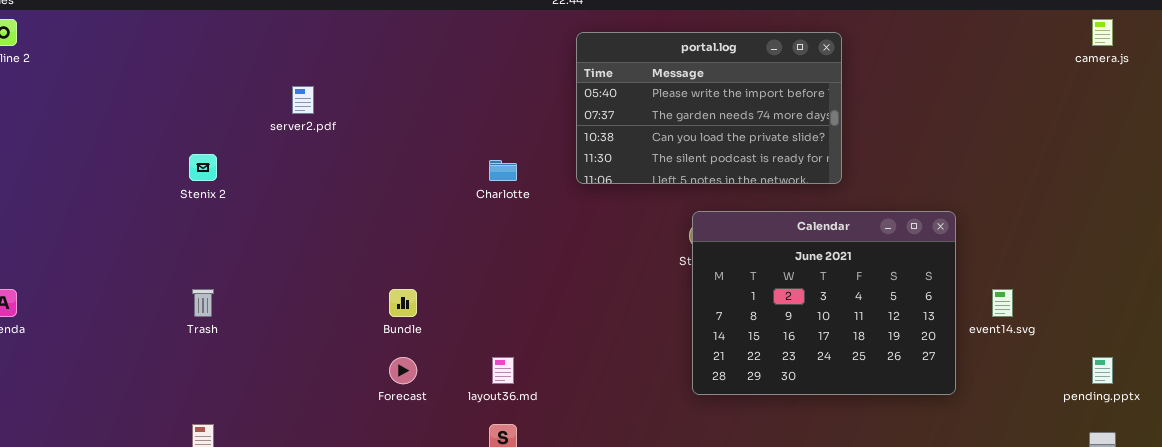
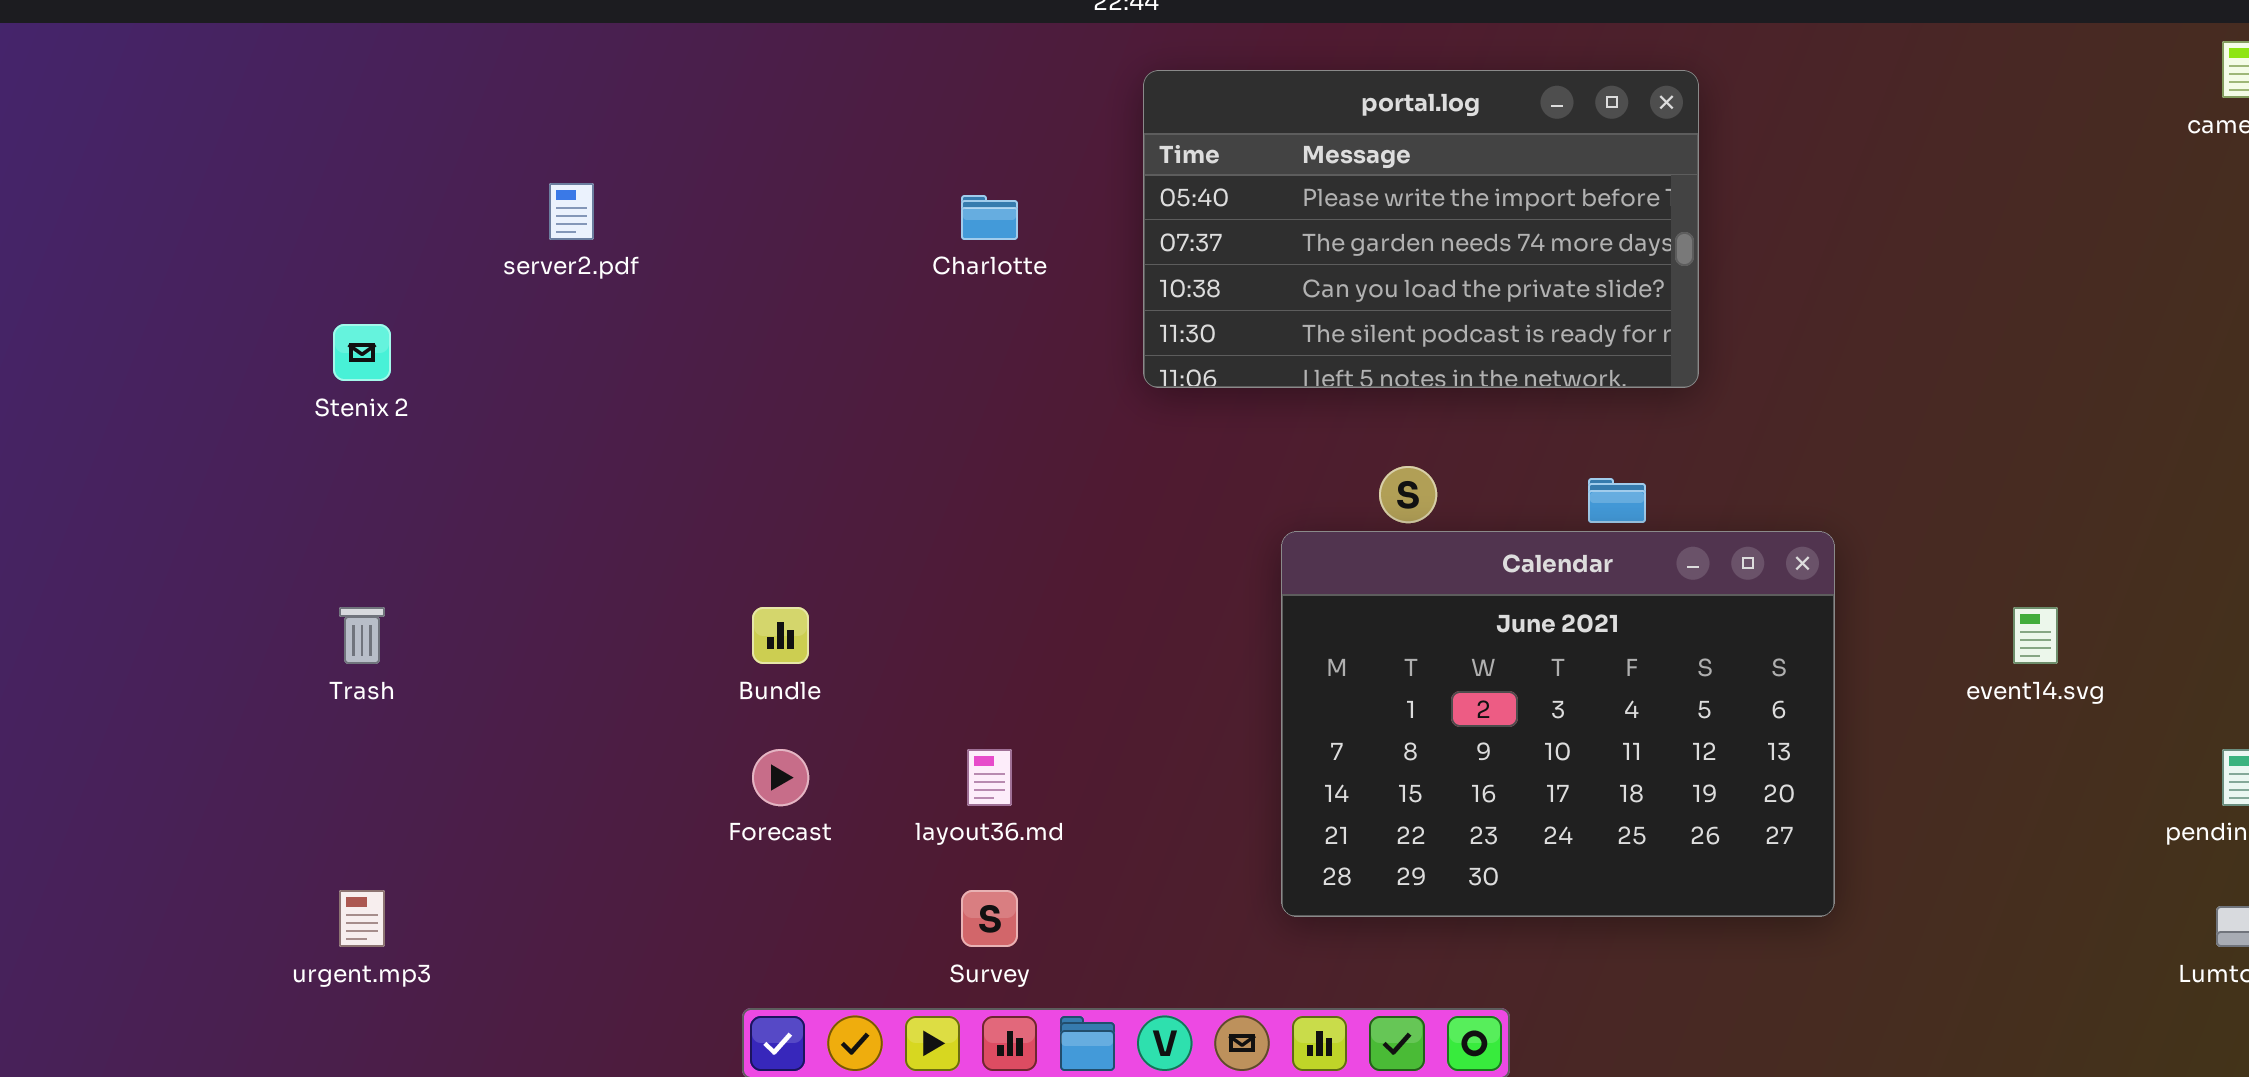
Charlotte: [489,160,517,181] -> [961,195,1018,240], moved
Calendar: [692,211,956,395] -> [1281,531,1835,917], moved

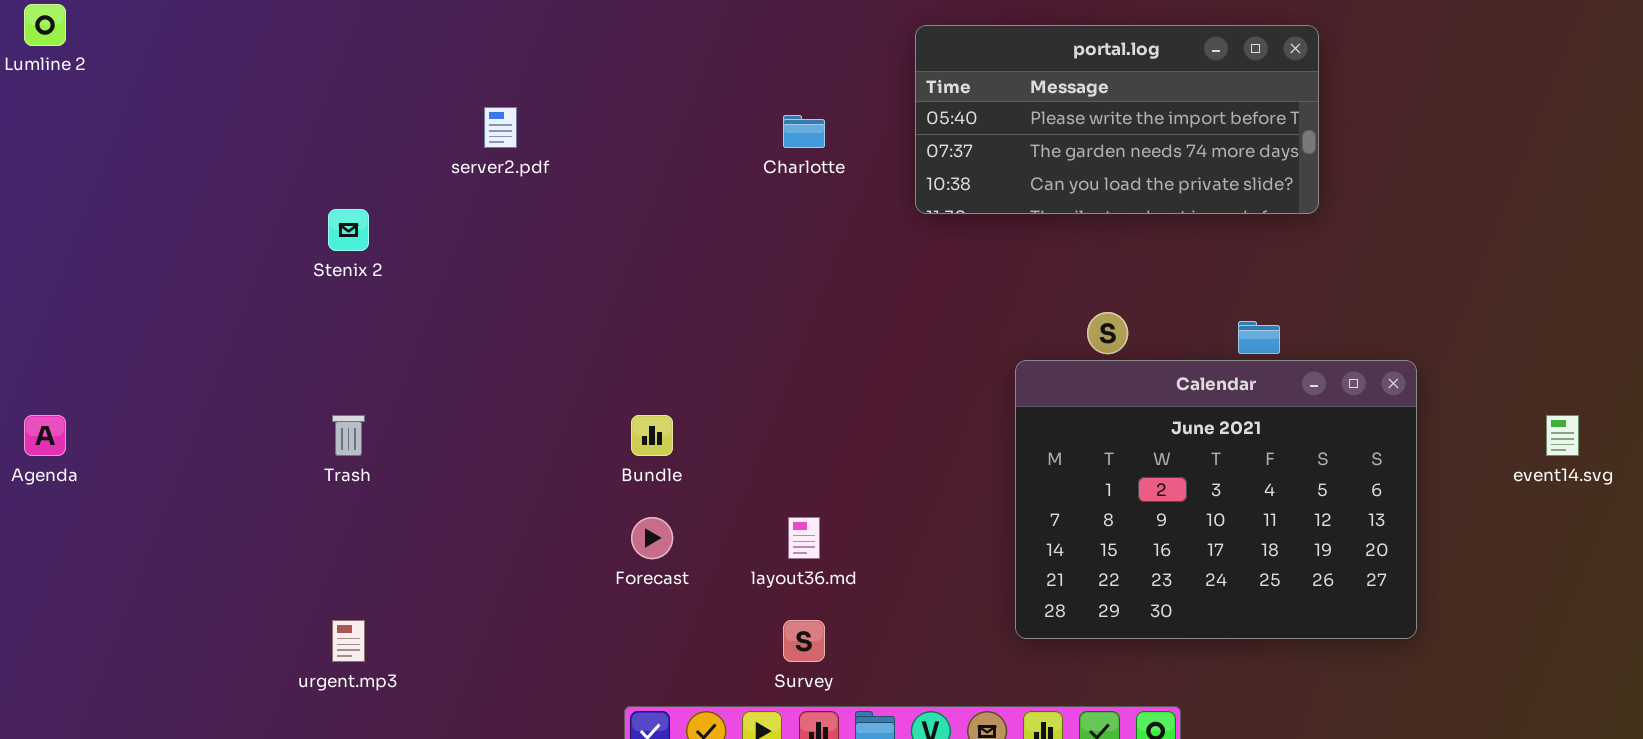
portal.log: [1143,70,1699,388] -> [915,25,1319,214], resized

